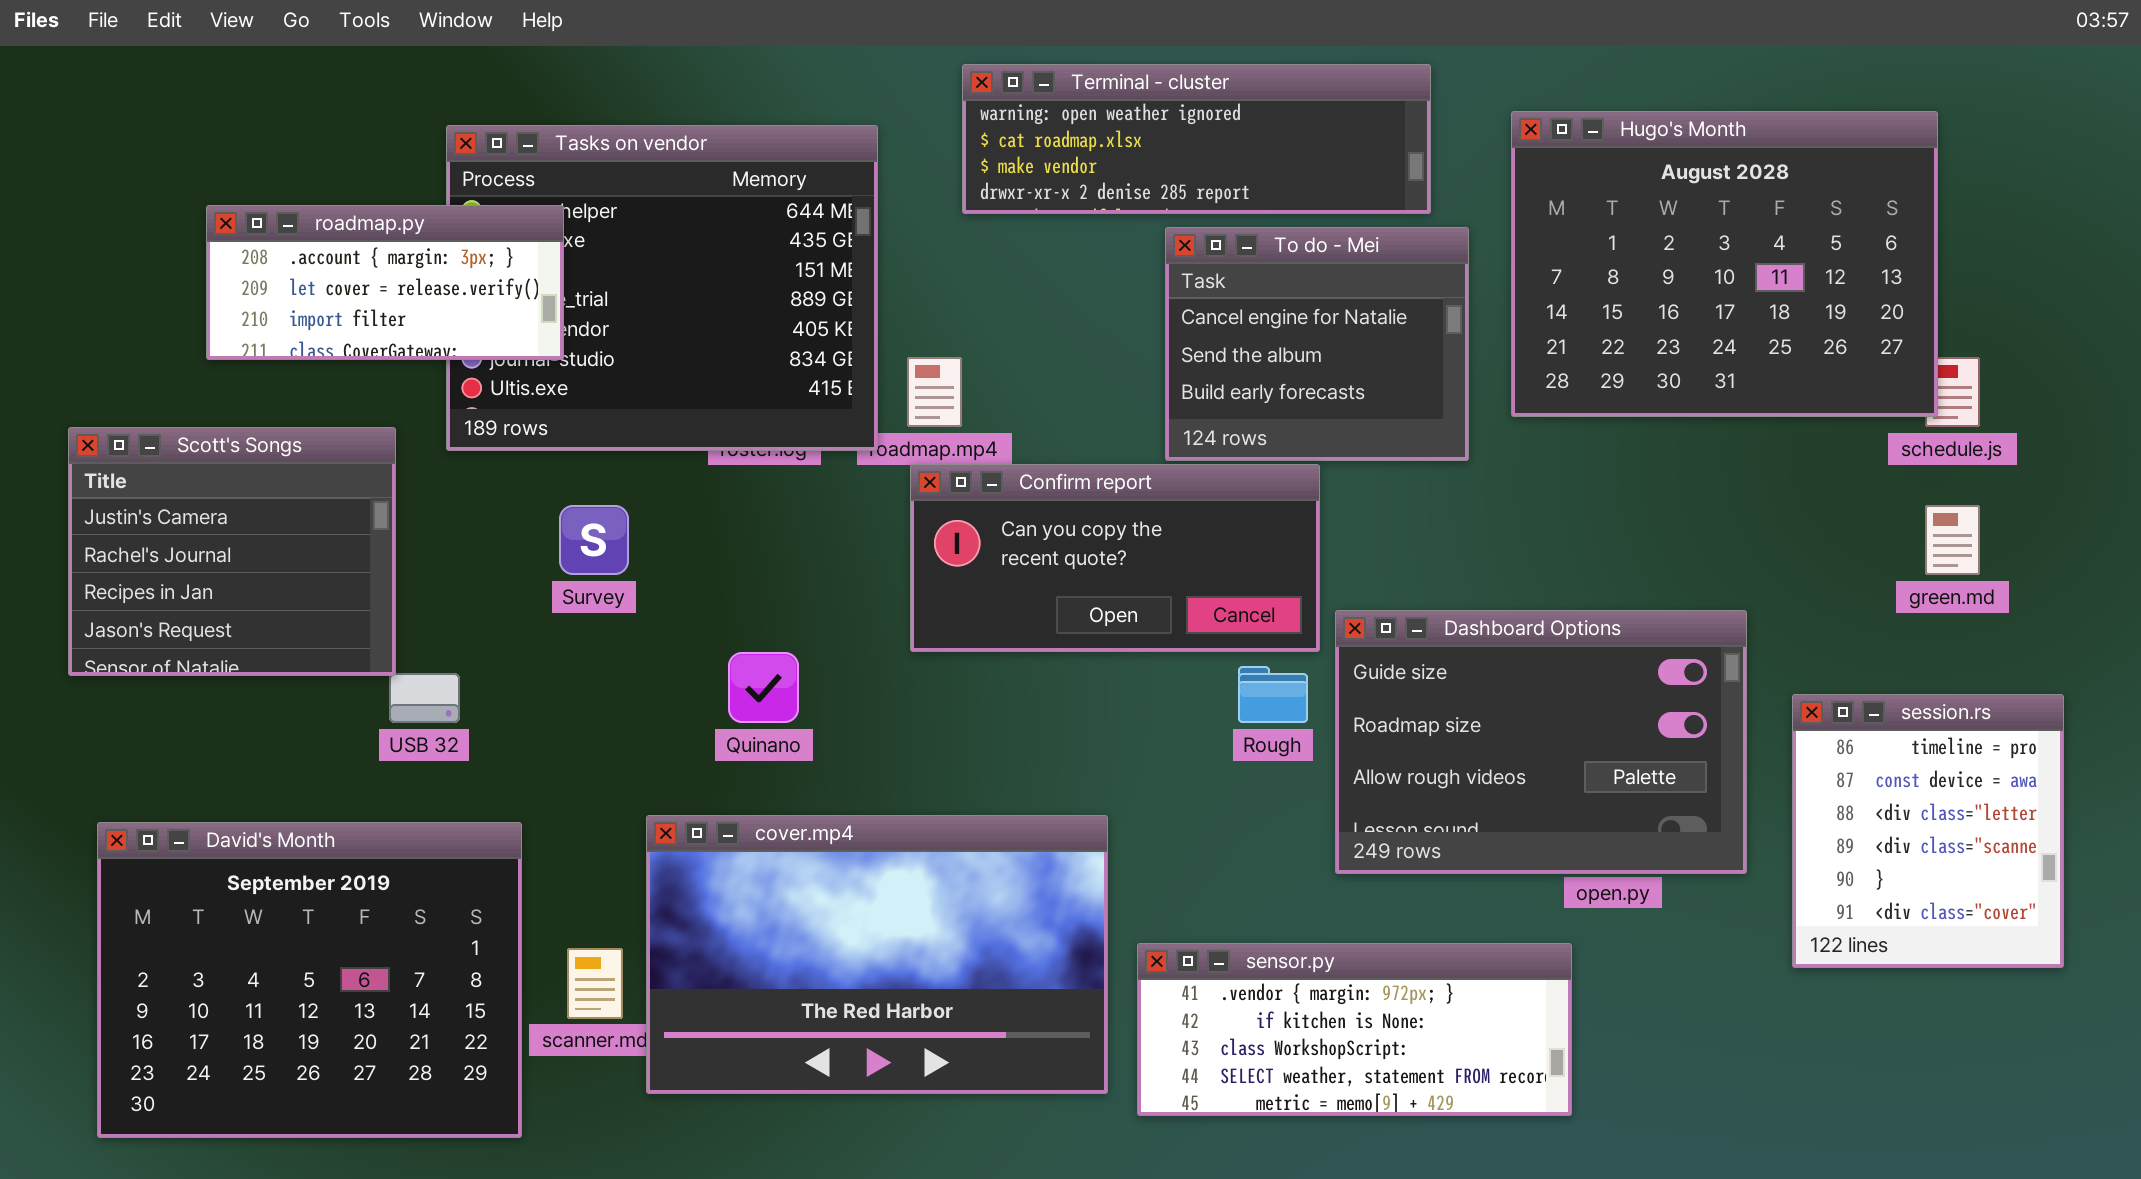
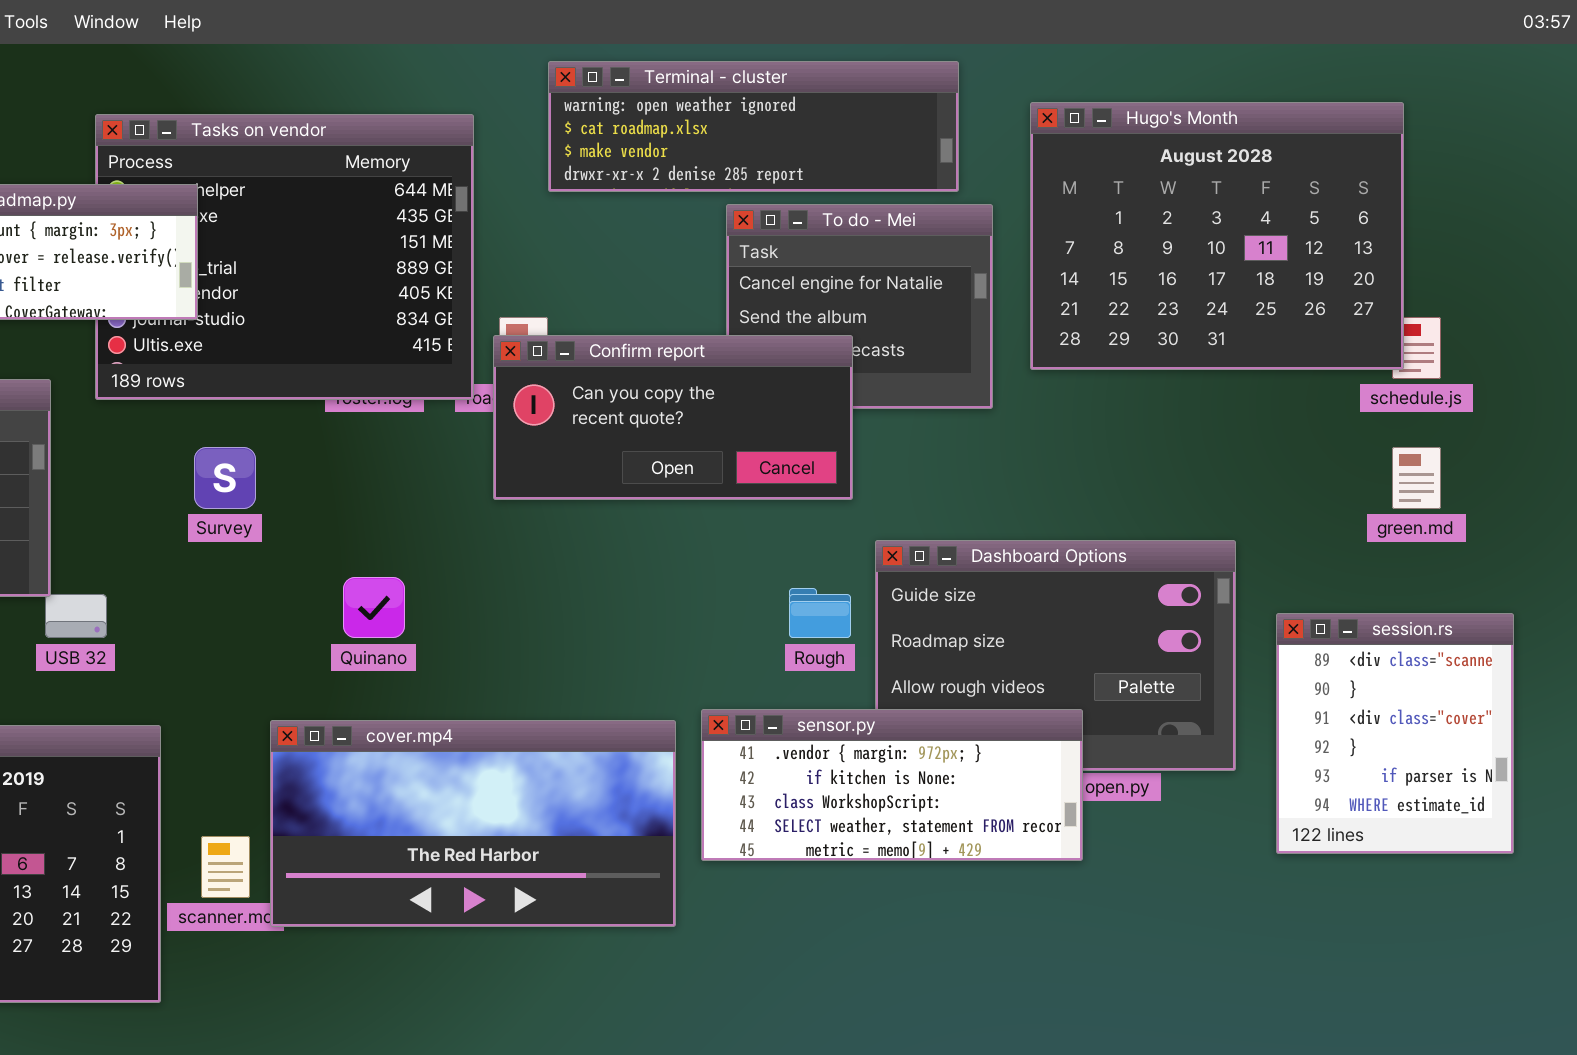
Confirm report: [910,464,1320,652] -> [493,335,853,500], moved
session.rs: [1792,694,2064,968] -> [1276,613,1514,854], scrolled down 3 rows
cover.mp4: [646,815,1108,1094] -> [270,720,676,927], resized
sensor.py: [1137,943,1572,1116] -> [701,709,1083,861], moved

